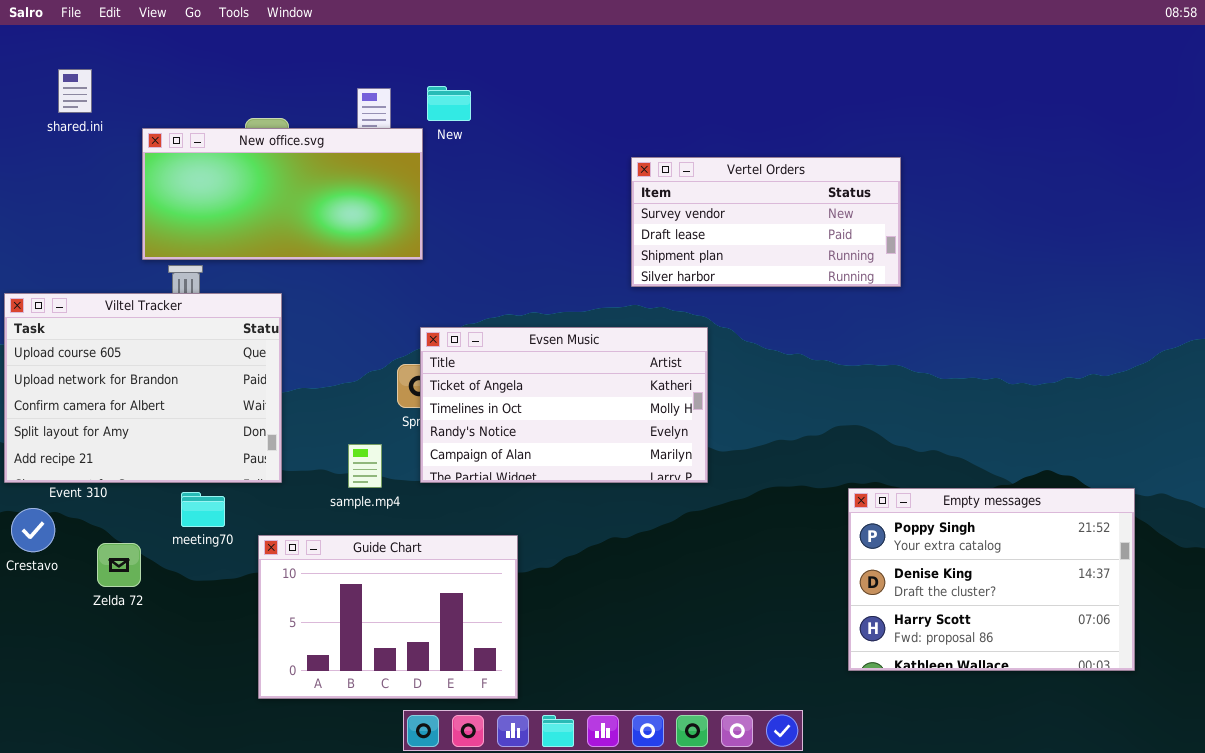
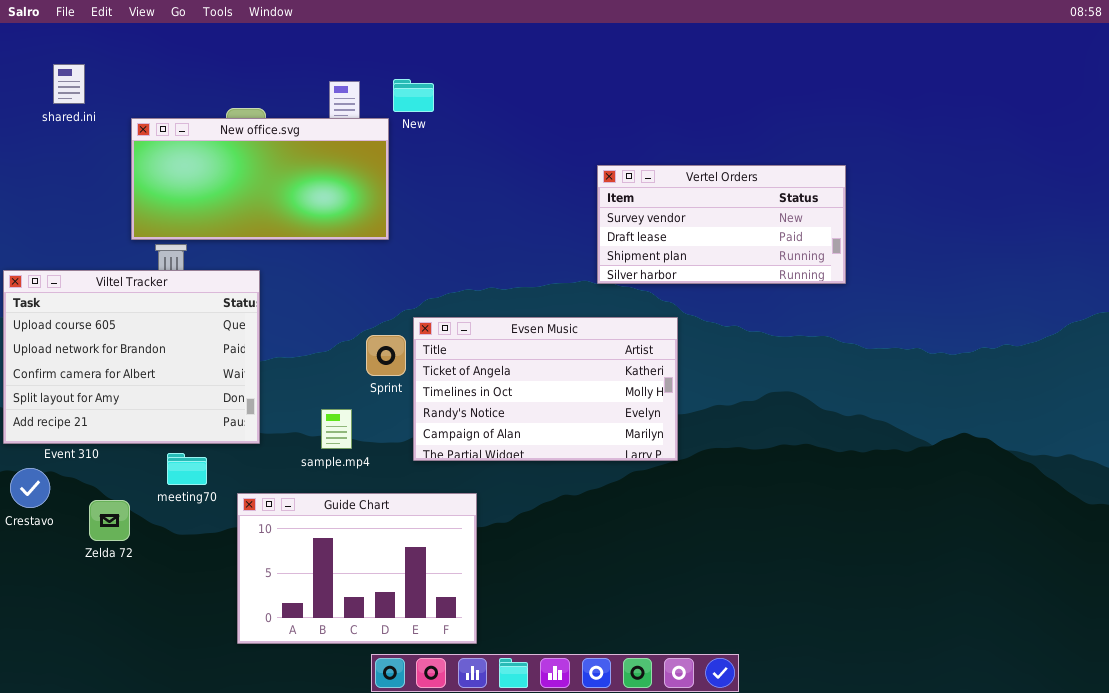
Vertel Orders: [631,157,901,287] -> [597,165,846,284], moved
Evsen Music: [420,327,708,483] -> [413,317,678,461], moved
Empty messages: [848,488,1135,671] -> none, closed

